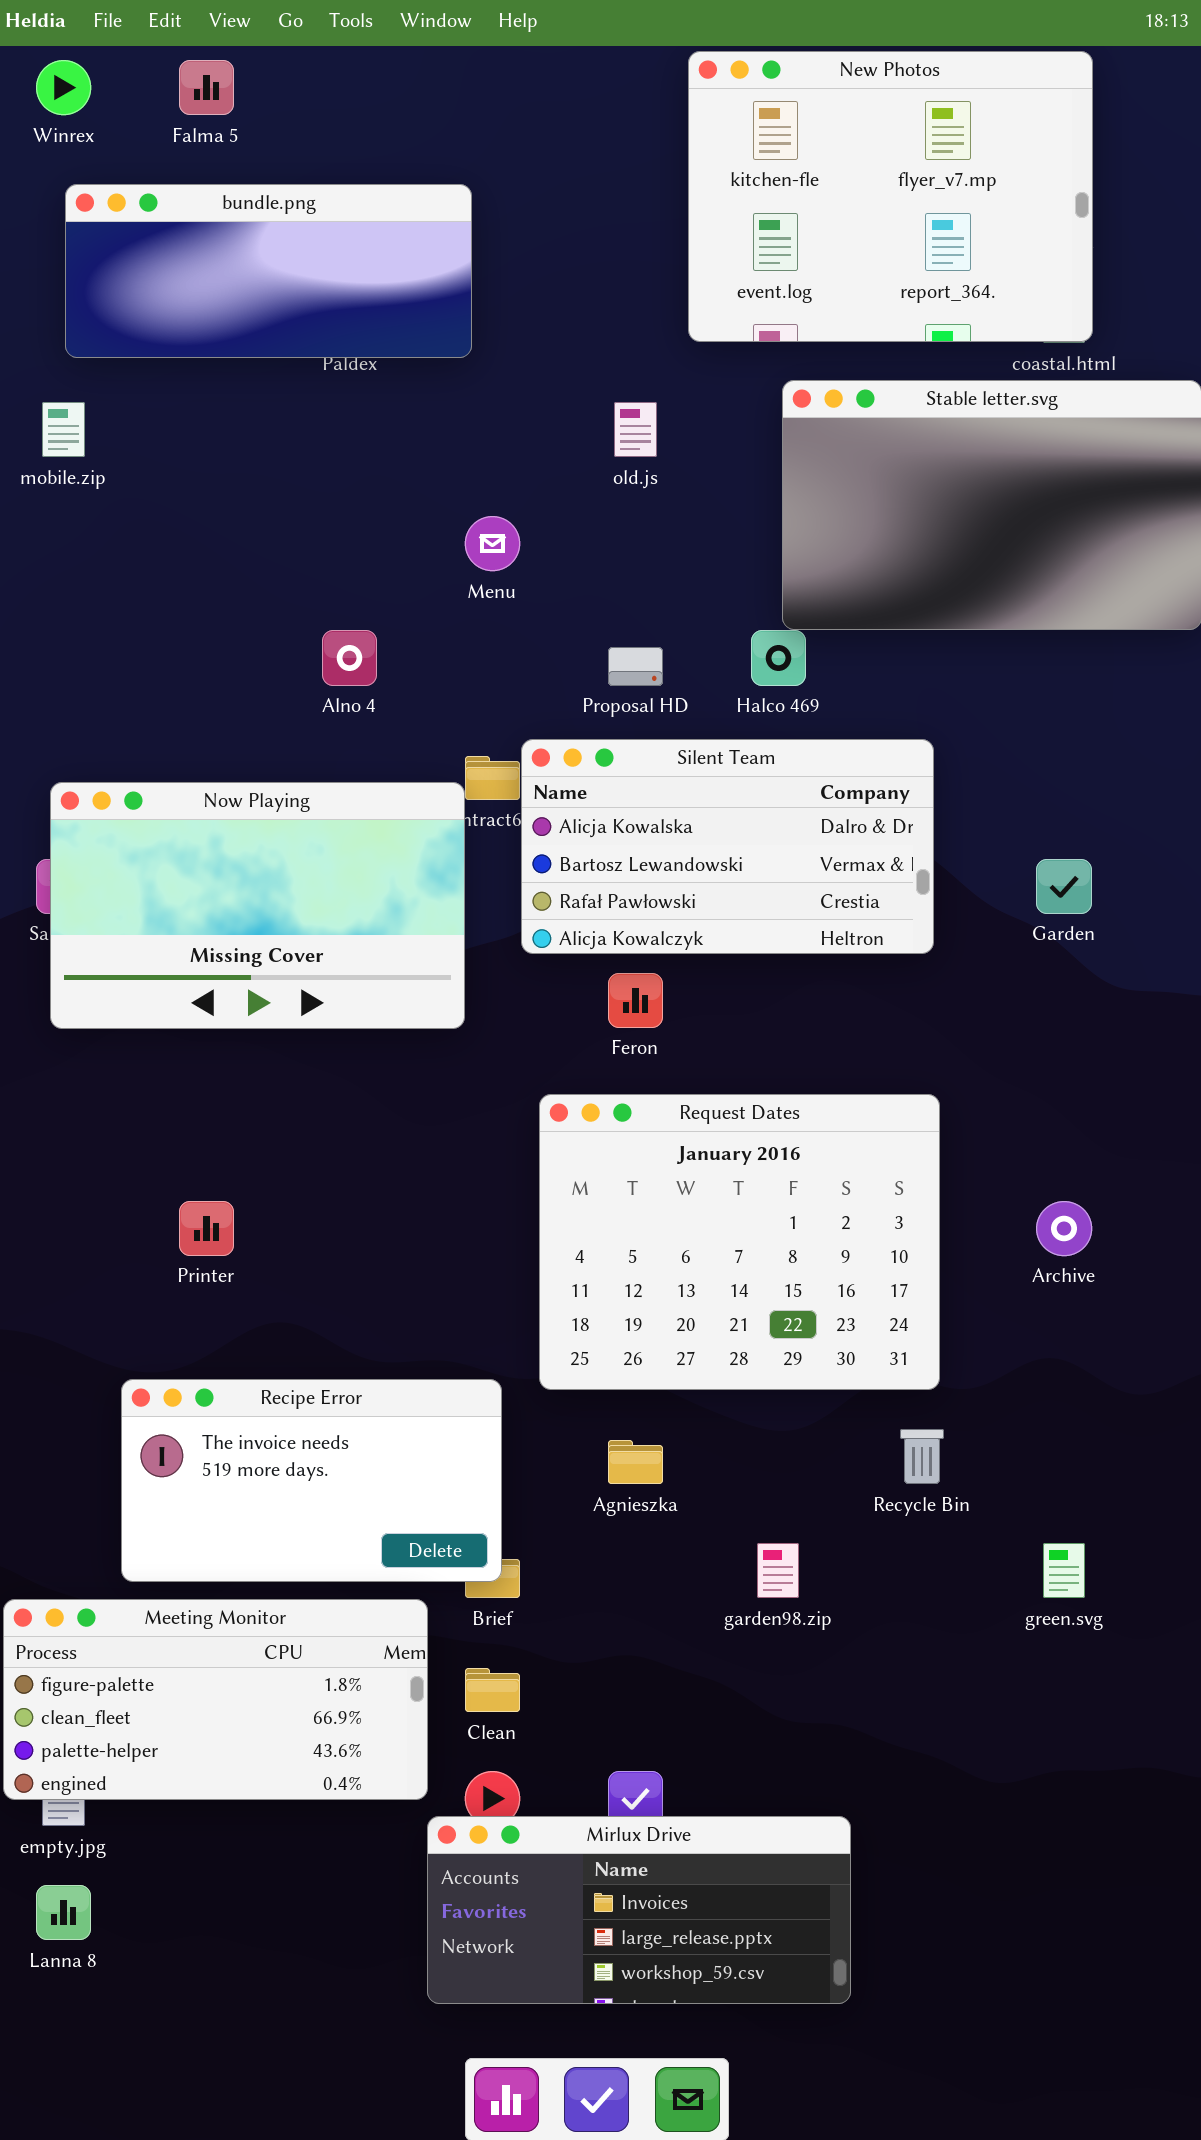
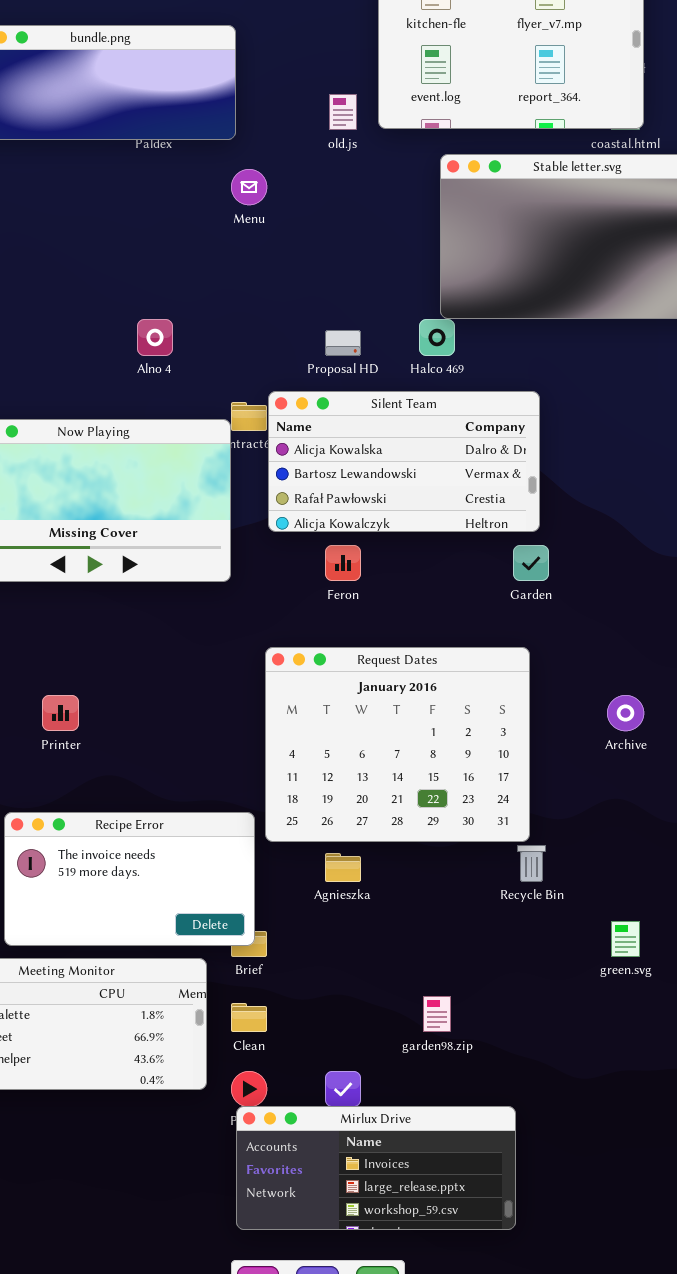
old.js: [614,402,657,457] -> [329,94,357,130], moved
Menu: [465,516,520,571] -> [231,169,267,205], moved
Garden: [1036,859,1092,914] -> [513,545,549,581], moved
Request Dates: [539,1094,940,1390] -> [265,647,530,842], moved
garden98.zip: [757,1543,799,1598] -> [423,996,451,1032], moved
Mirlux Drive: [427,1816,851,2004] -> [236,1106,516,1230], moved

